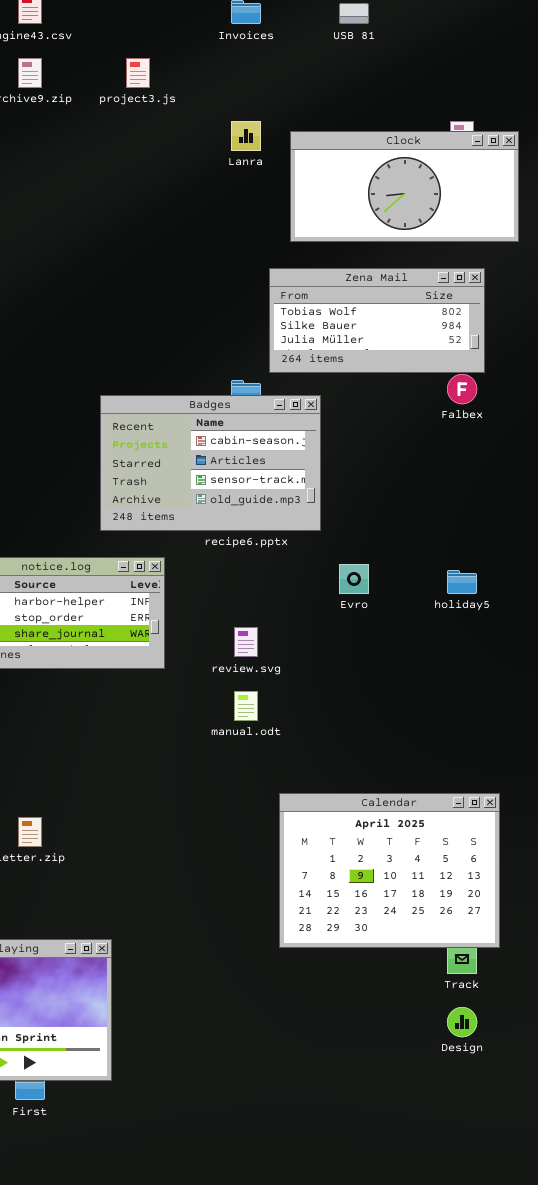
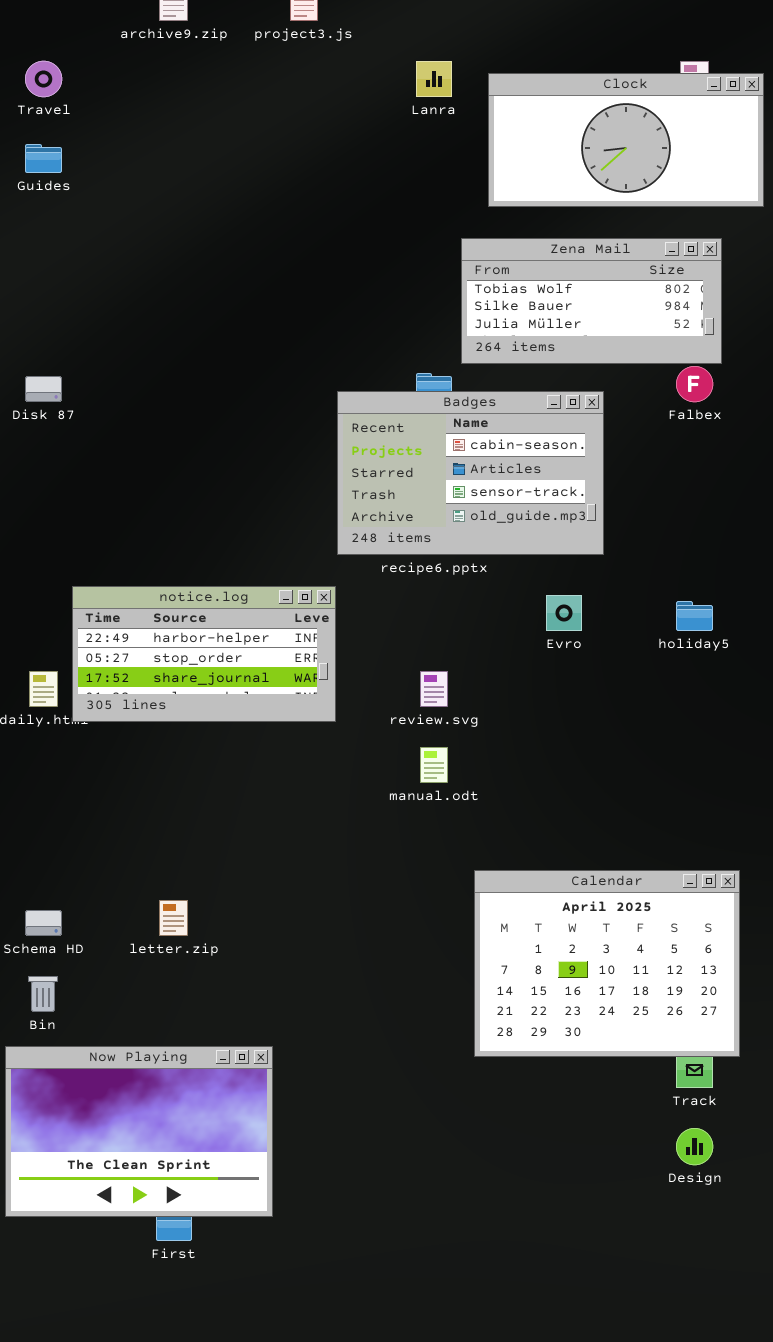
Badges: [100,395,321,531] -> [337,391,604,555], moved

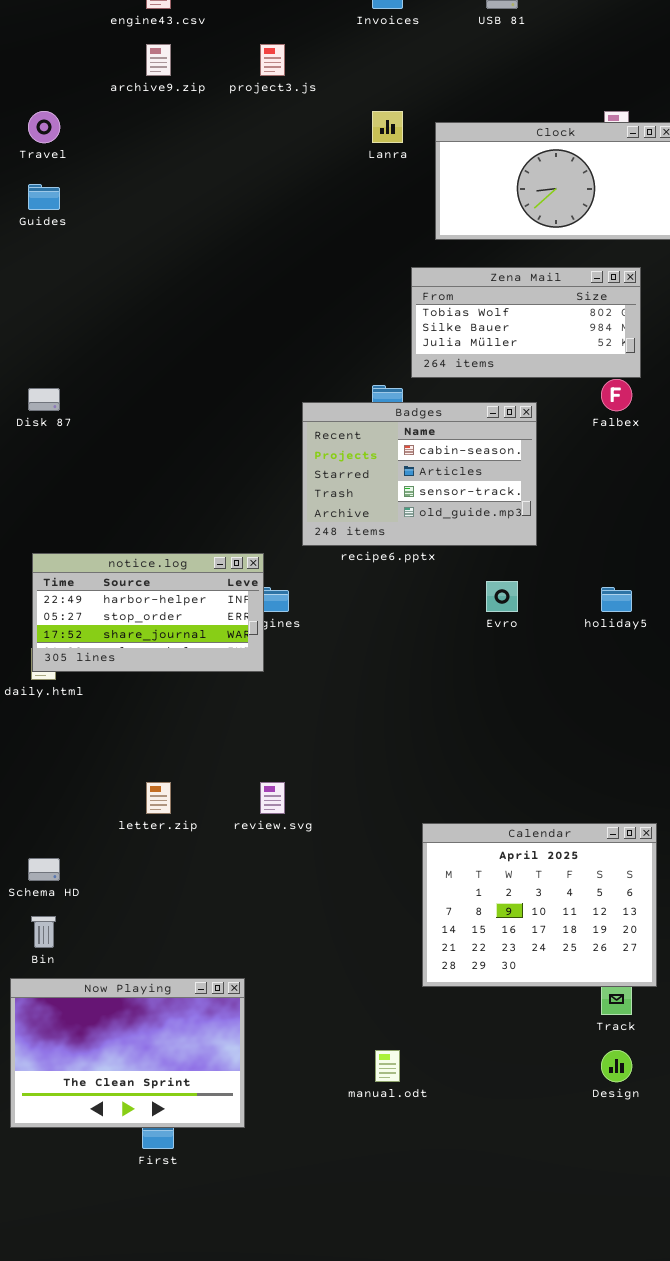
notice.log: [72,586,336,722] -> [32,553,264,672], moved
review.svg: [420,671,448,707] -> [260,782,285,814], moved
manual.odt: [420,747,448,783] -> [375,1050,400,1082], moved
letter.zip: [159,900,188,936] -> [146,782,171,814], moved

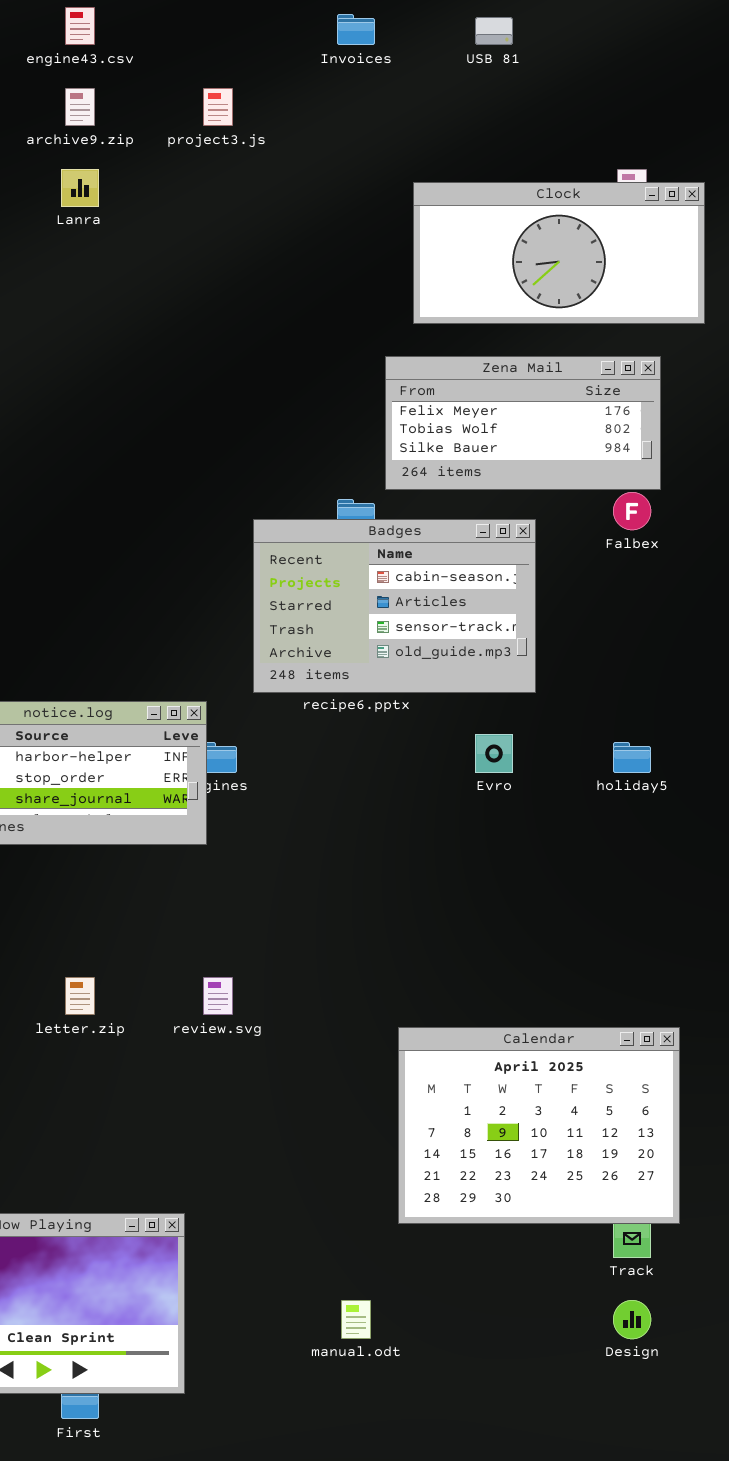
Lanra: [372,111,403,143] -> [61,169,99,207], moved
Zena Mail: [411,267,641,378] -> [385,356,661,490], scrolled up 1 row

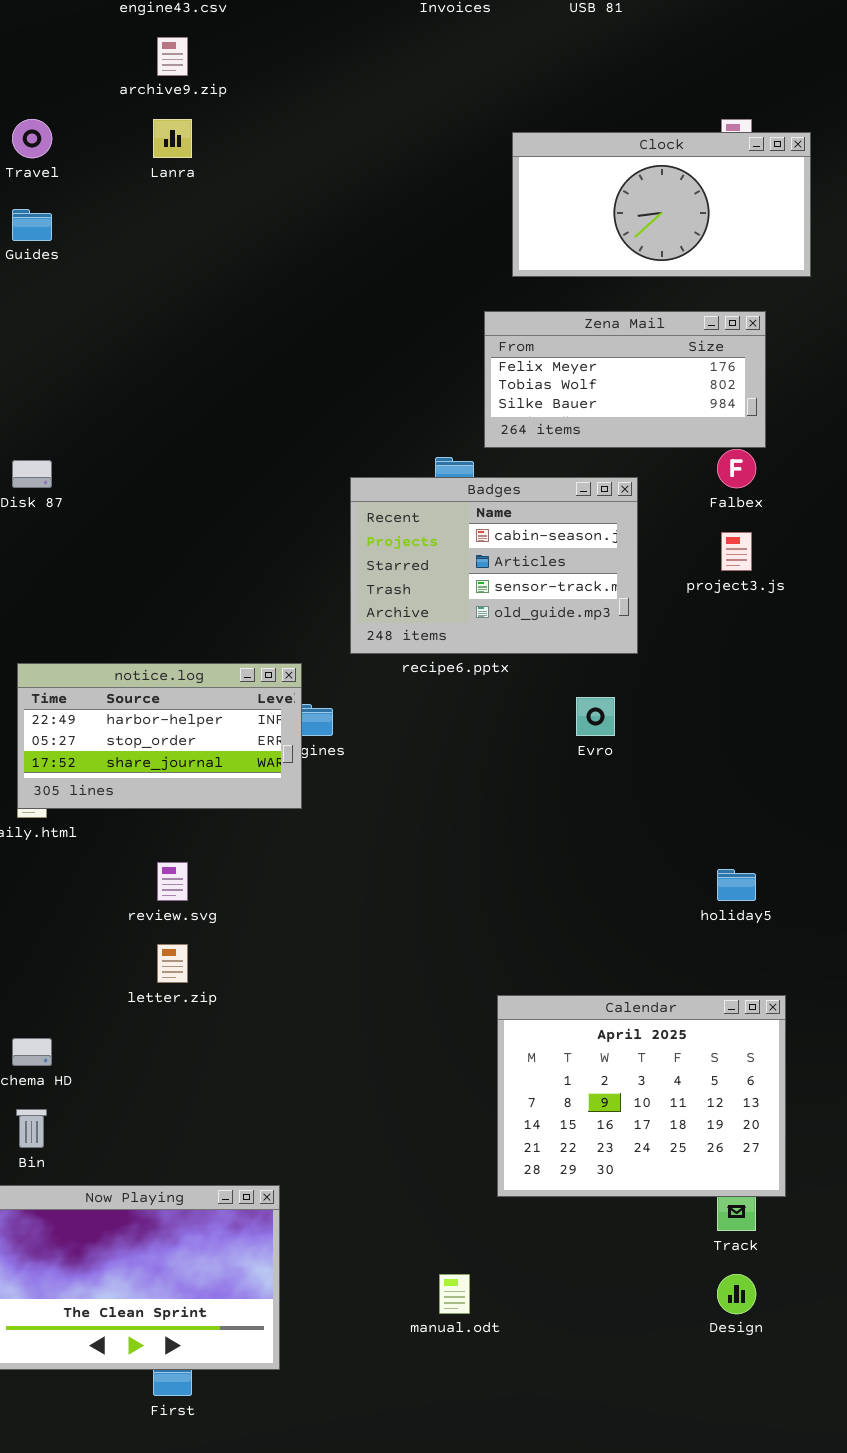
project3.js: [203,88,233,126] -> [721,532,752,571], moved
holiday5: [613,742,651,773] -> [717,869,756,901], moved
review.svg: [203,977,233,1015] -> [157,862,188,901], moved

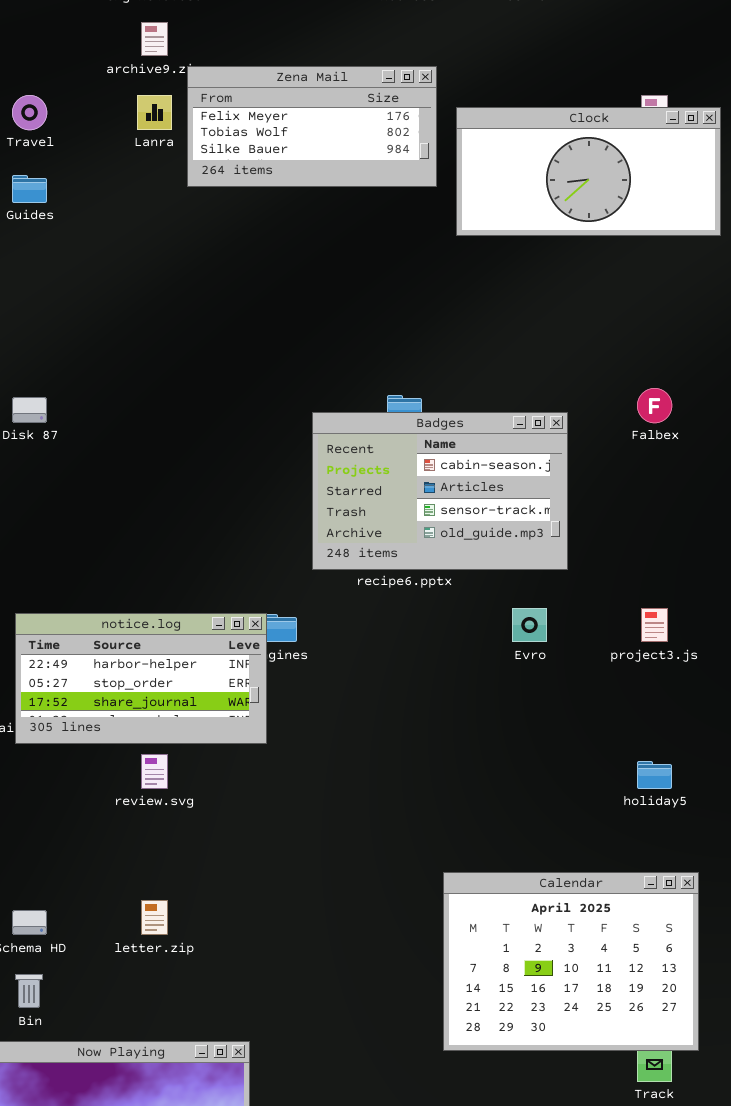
Zena Mail: [484,311,766,448] -> [187,66,437,187], moved
project3.js: [721,532,752,571] -> [641,608,668,642], moved
notice.log: [17,663,302,809] -> [15,613,267,744], moved
letter.zip: [157,944,188,983] -> [141,900,168,935], moved

